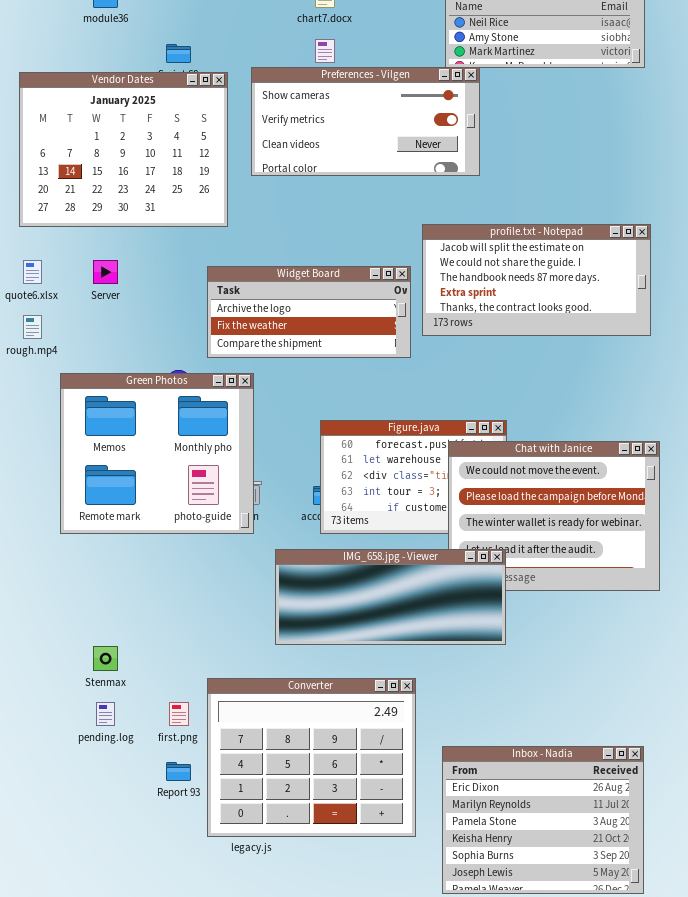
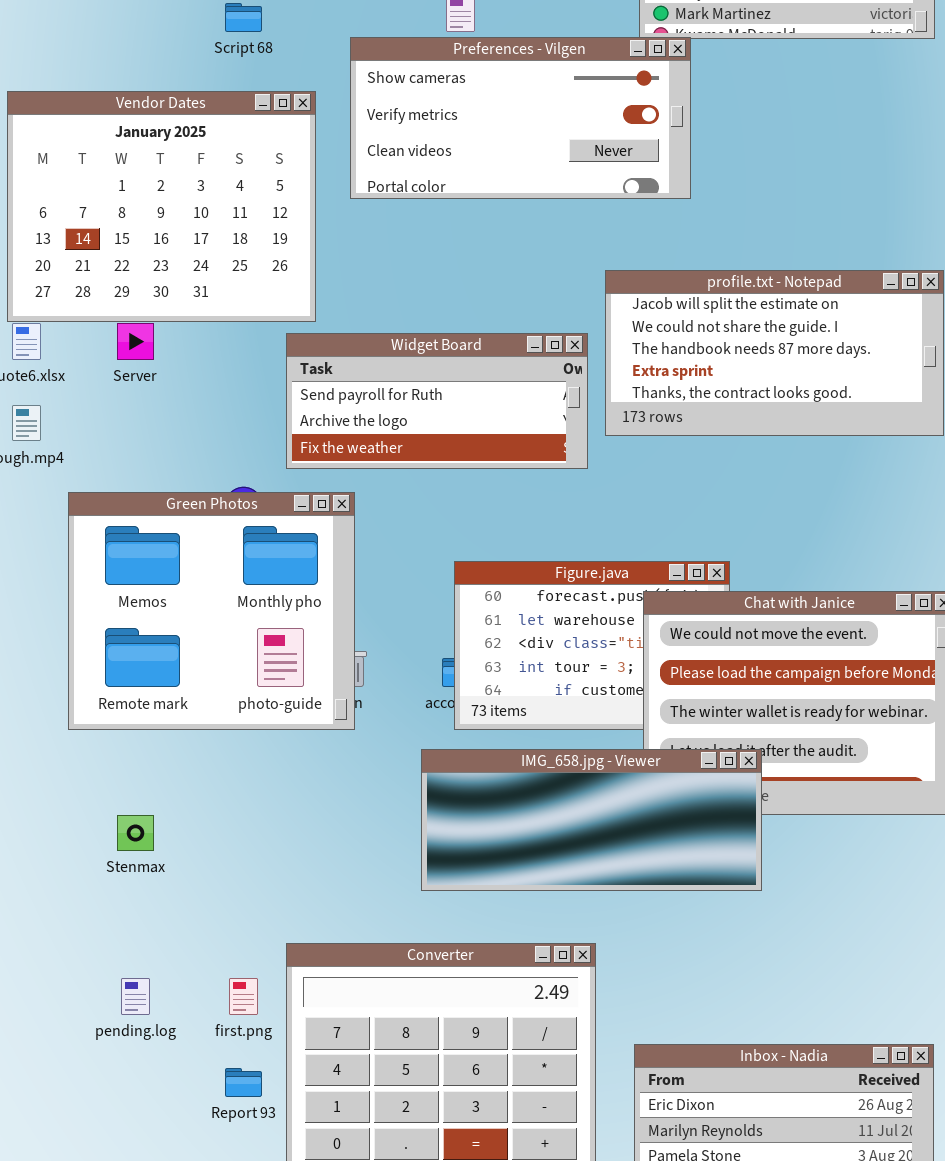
Vendor Dates: [19,72,228,227] -> [7,91,316,322], moved
Widget Board: [207,266,411,358] -> [286,333,588,469], scrolled up 1 row
IMG_658.jpg - Viewer: [275,549,506,645] -> [421,749,762,891], moved
Stenmax: [93,646,118,671] -> [117,815,154,851], moved

